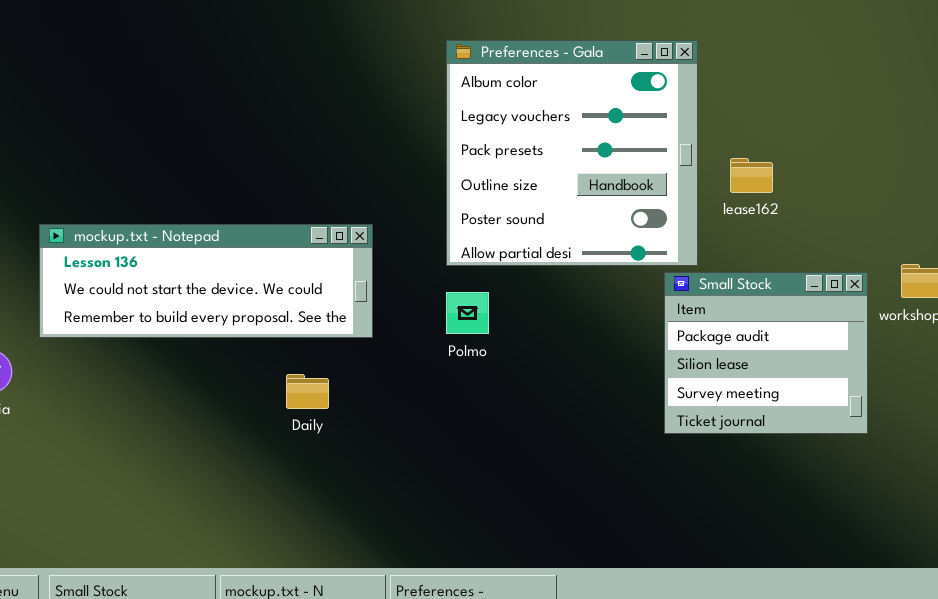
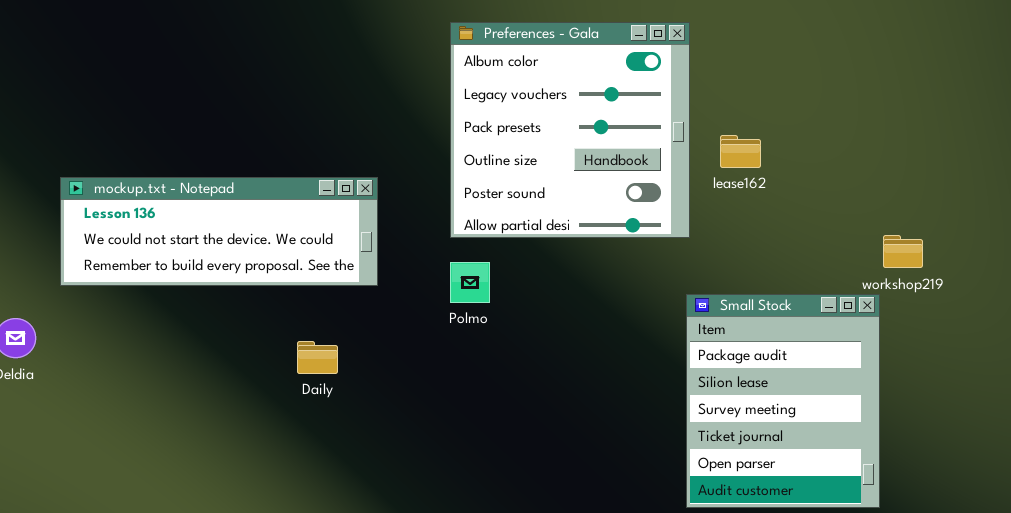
mockup.txt - Notepad: [39,224,373,338] -> [60,177,378,286], moved
Small Stock: [664,272,868,434] -> [686,294,880,508], moved, resized

